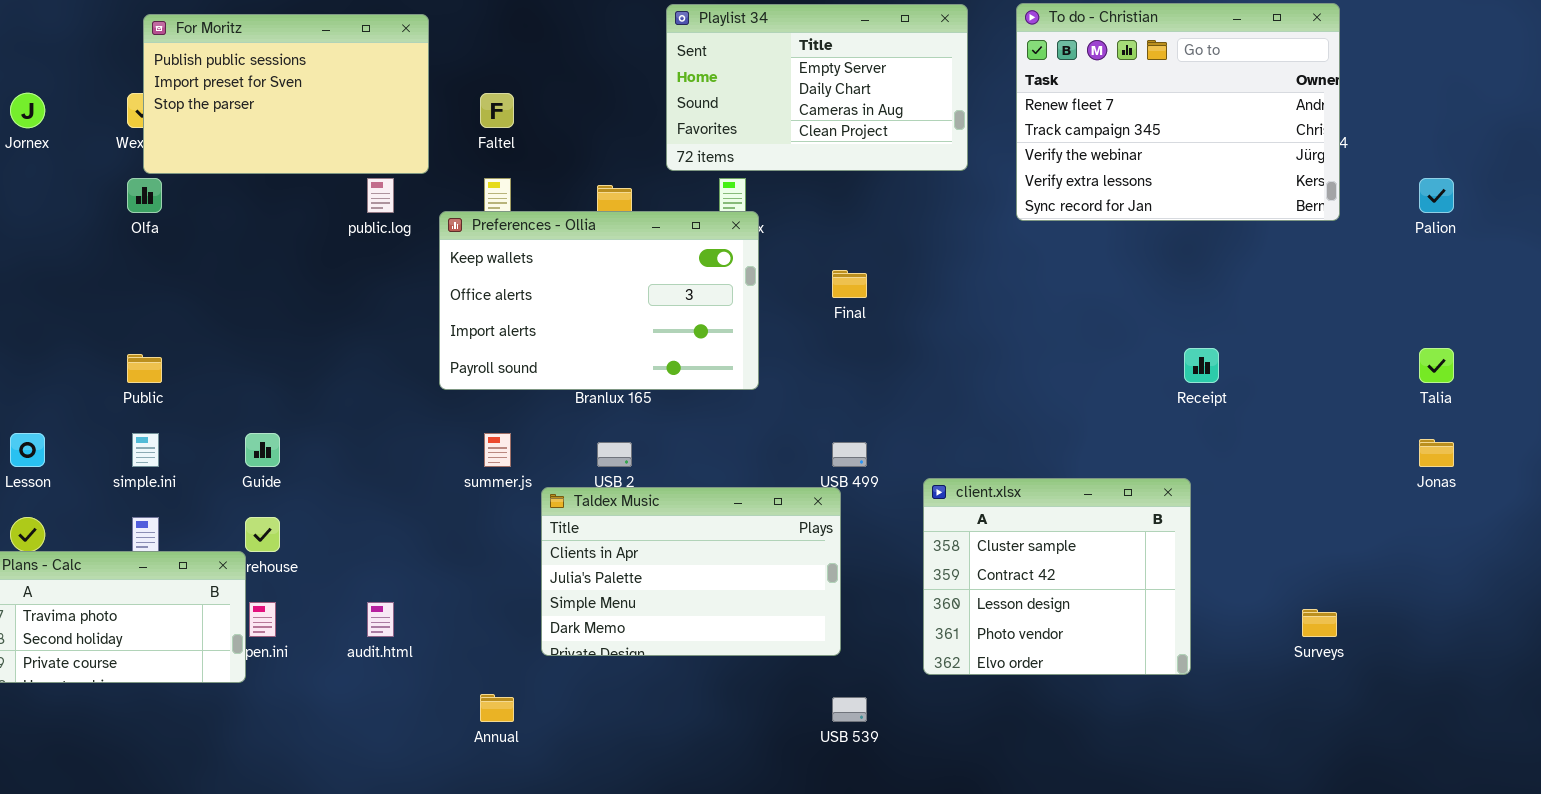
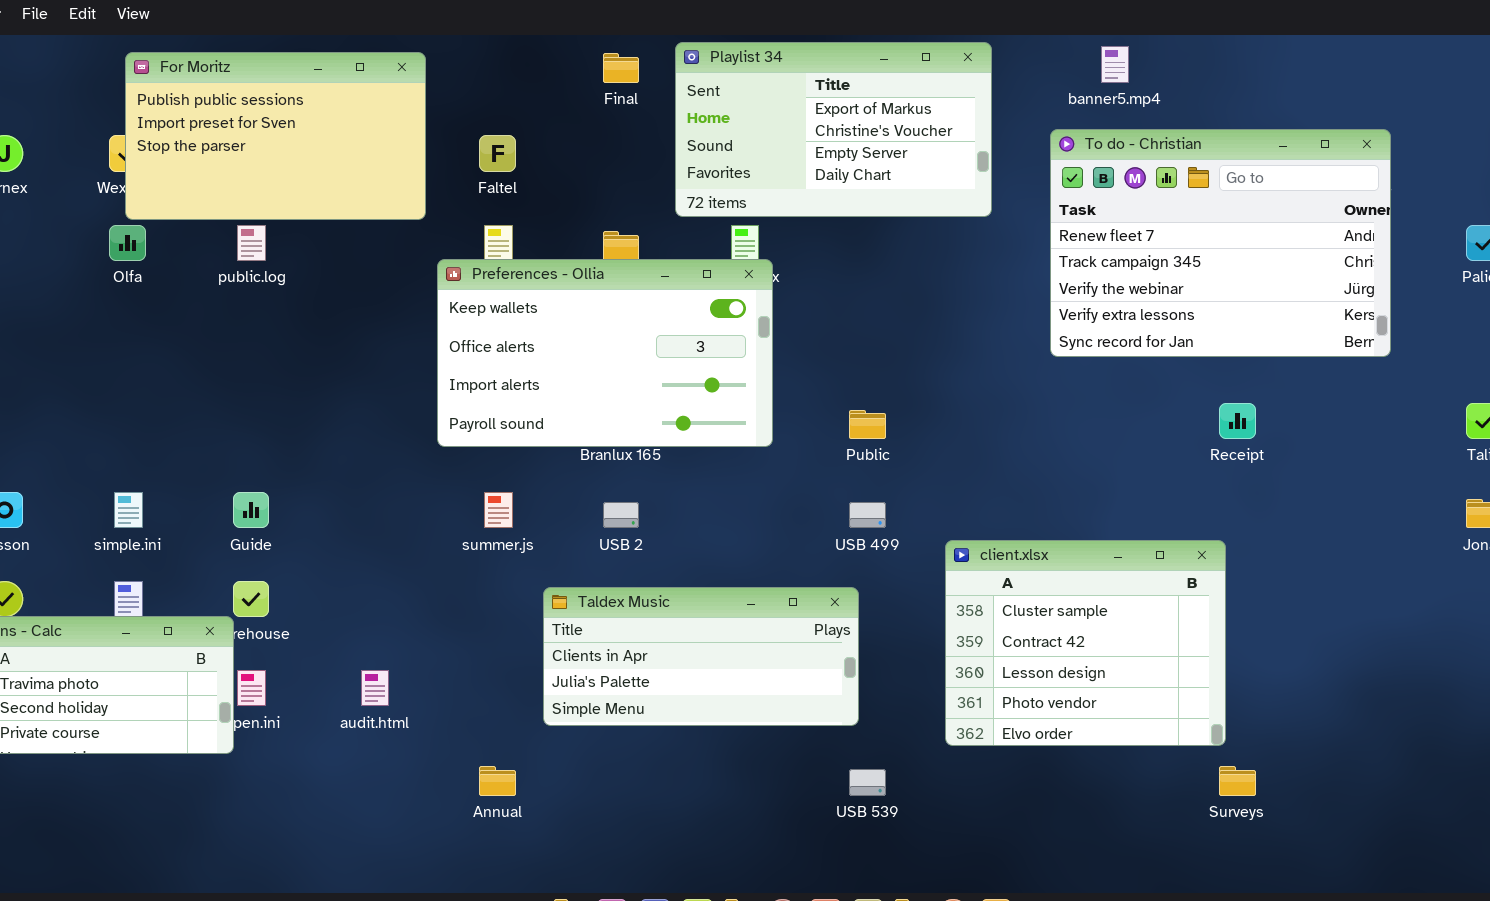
To do - Christian: [1016,3,1340,221] -> [1050,129,1391,357], moved
Playlist 34: [666,4,968,171] -> [675,42,992,217], scrolled up 2 rows
public.log: [367,178,394,213] -> [237,225,266,261], moved
Final: [832,270,867,298] -> [603,53,639,83], moved
Public: [127,354,162,383] -> [849,410,886,439], moved
Taldex Music: [541,487,841,656] -> [543,587,859,726], resized
Surveys: [1302,609,1337,637] -> [1219,766,1256,796], moved

